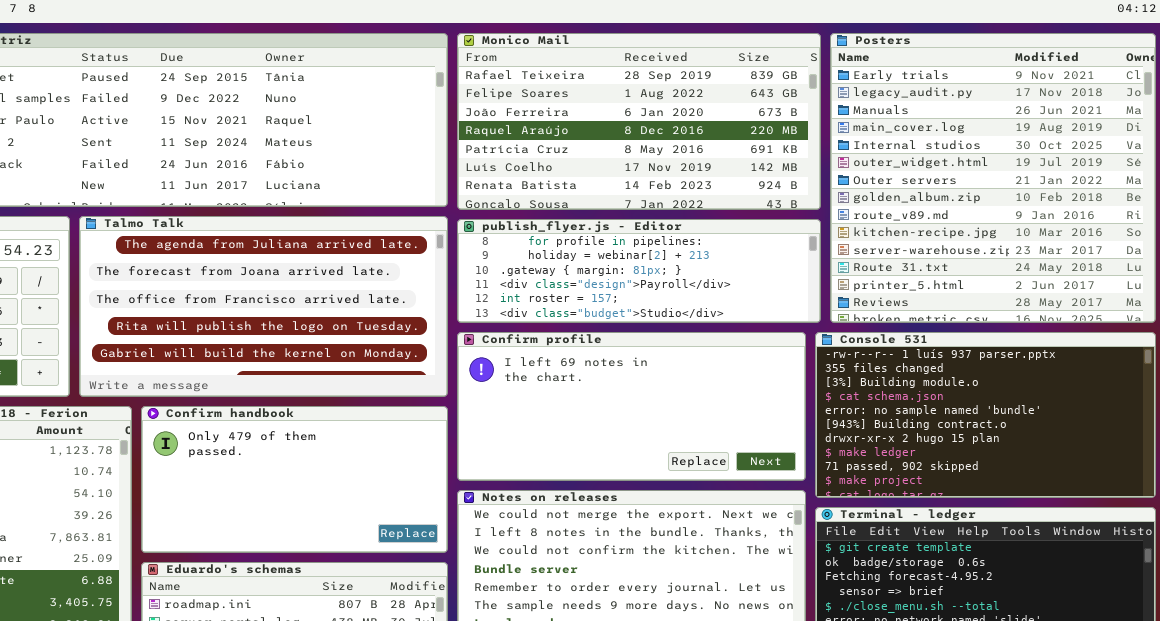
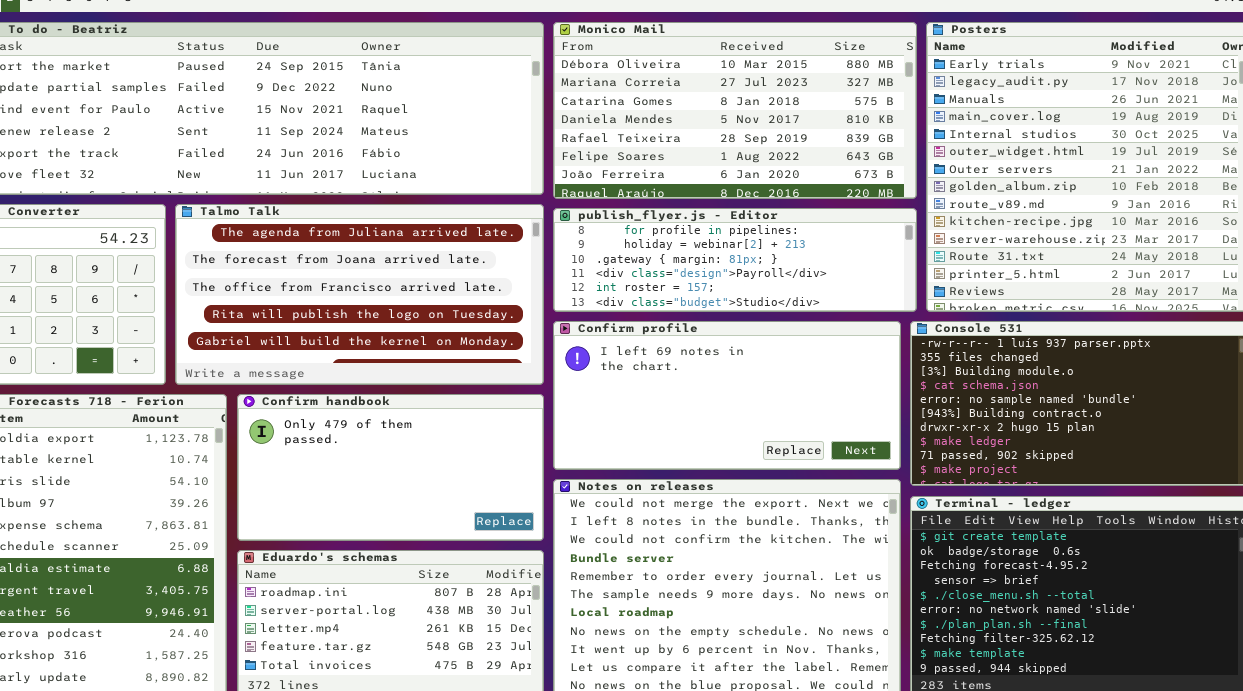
Monico Mail: [457,33,821,210] -> [553,22,917,199], scrolled up 4 rows

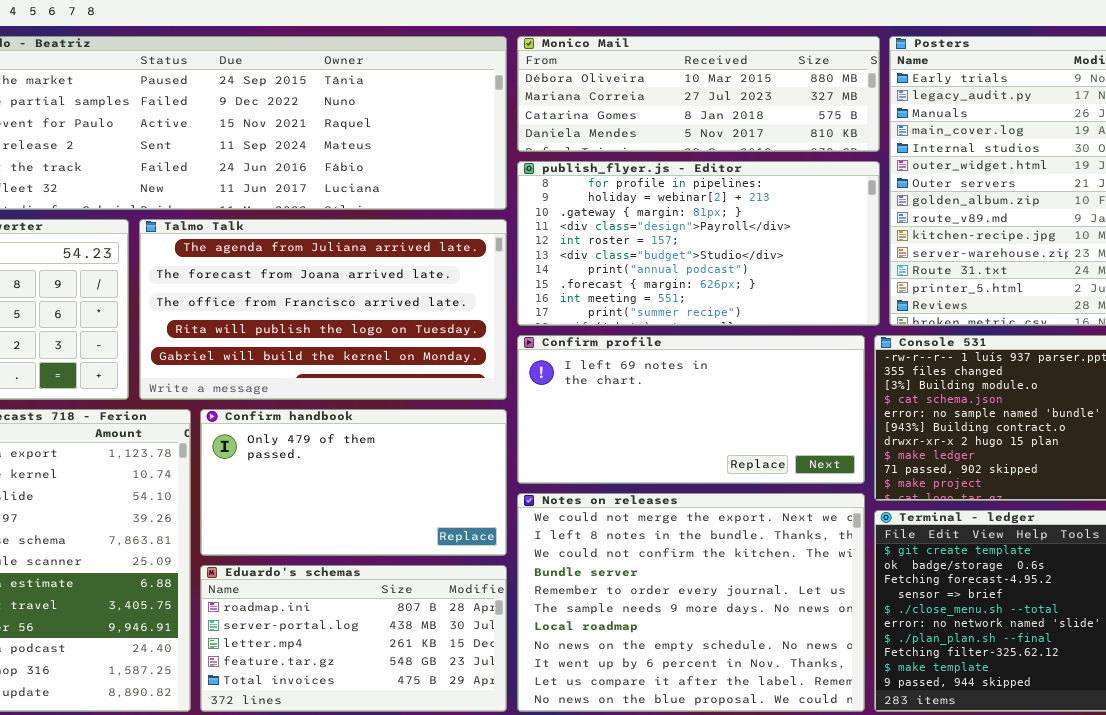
Monico Mail: [553,22,917,199] -> [517,36,880,152], resized
publish_flyer.js - Editor: [553,208,917,312] -> [517,161,880,326], resized

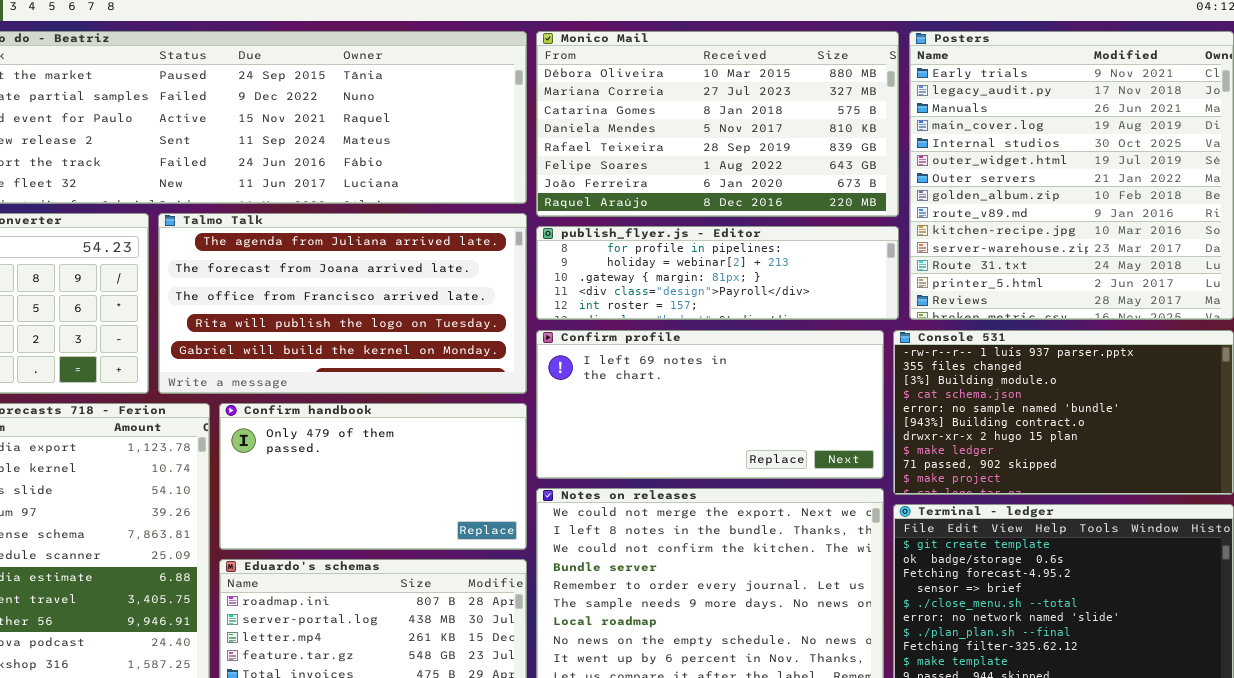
Monico Mail: [517,36,880,152] -> [536,31,899,217], resized
publish_flyer.js - Editor: [517,161,880,326] -> [536,226,899,320], resized

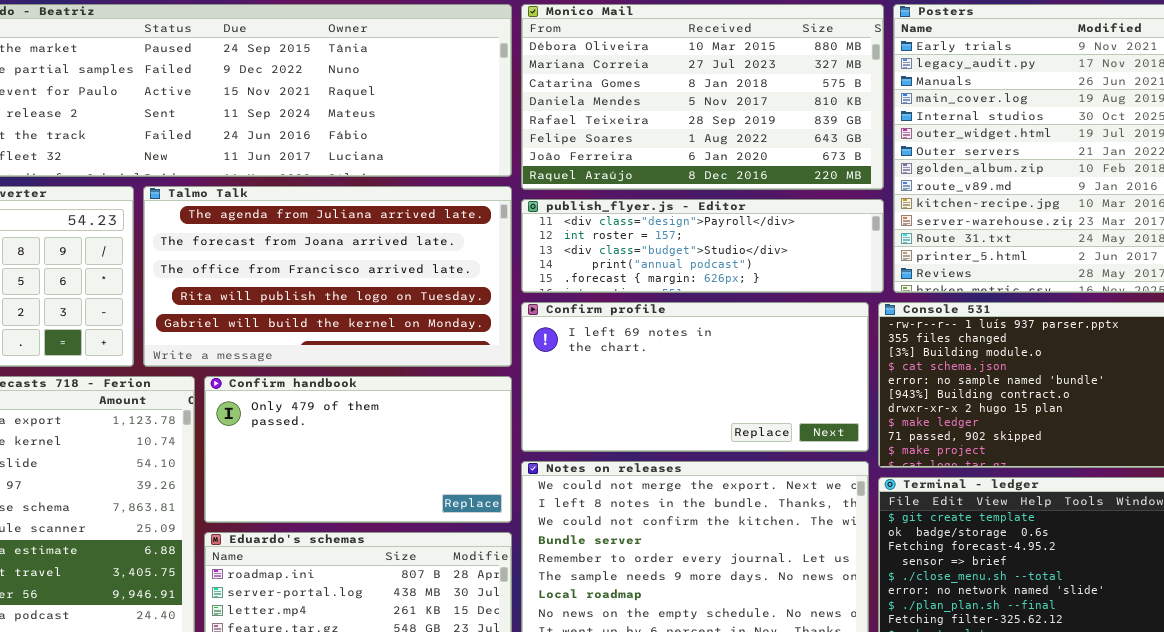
publish_flyer.js - Editor: [536,226,899,320] -> [521,199,884,293], scrolled down 3 rows

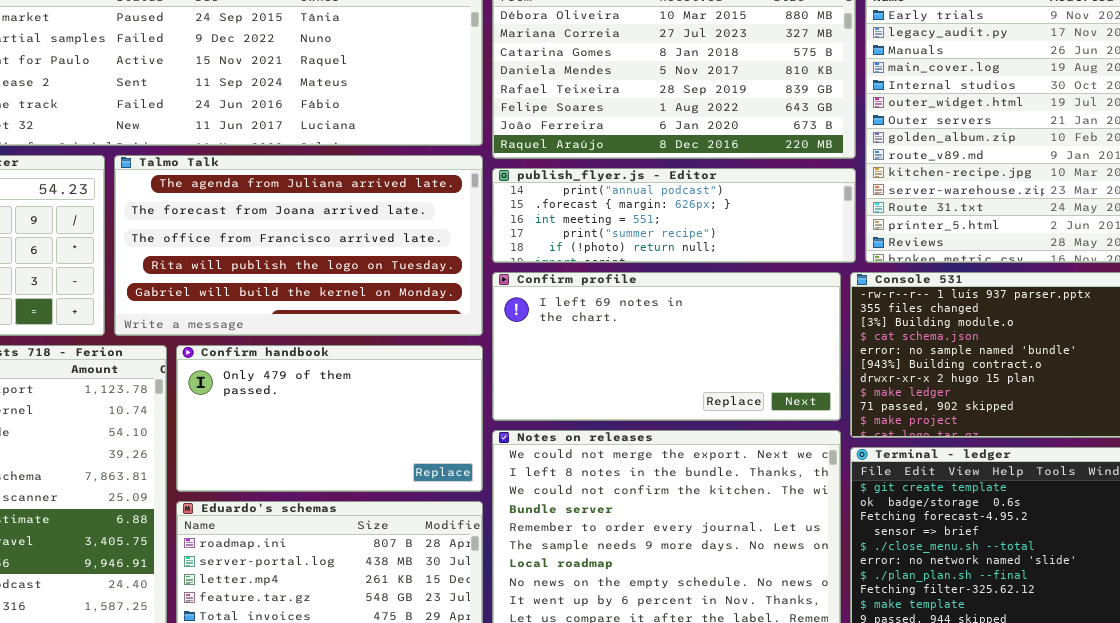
publish_flyer.js - Editor: [521,199,884,293] -> [492,168,856,263], scrolled down 3 rows

